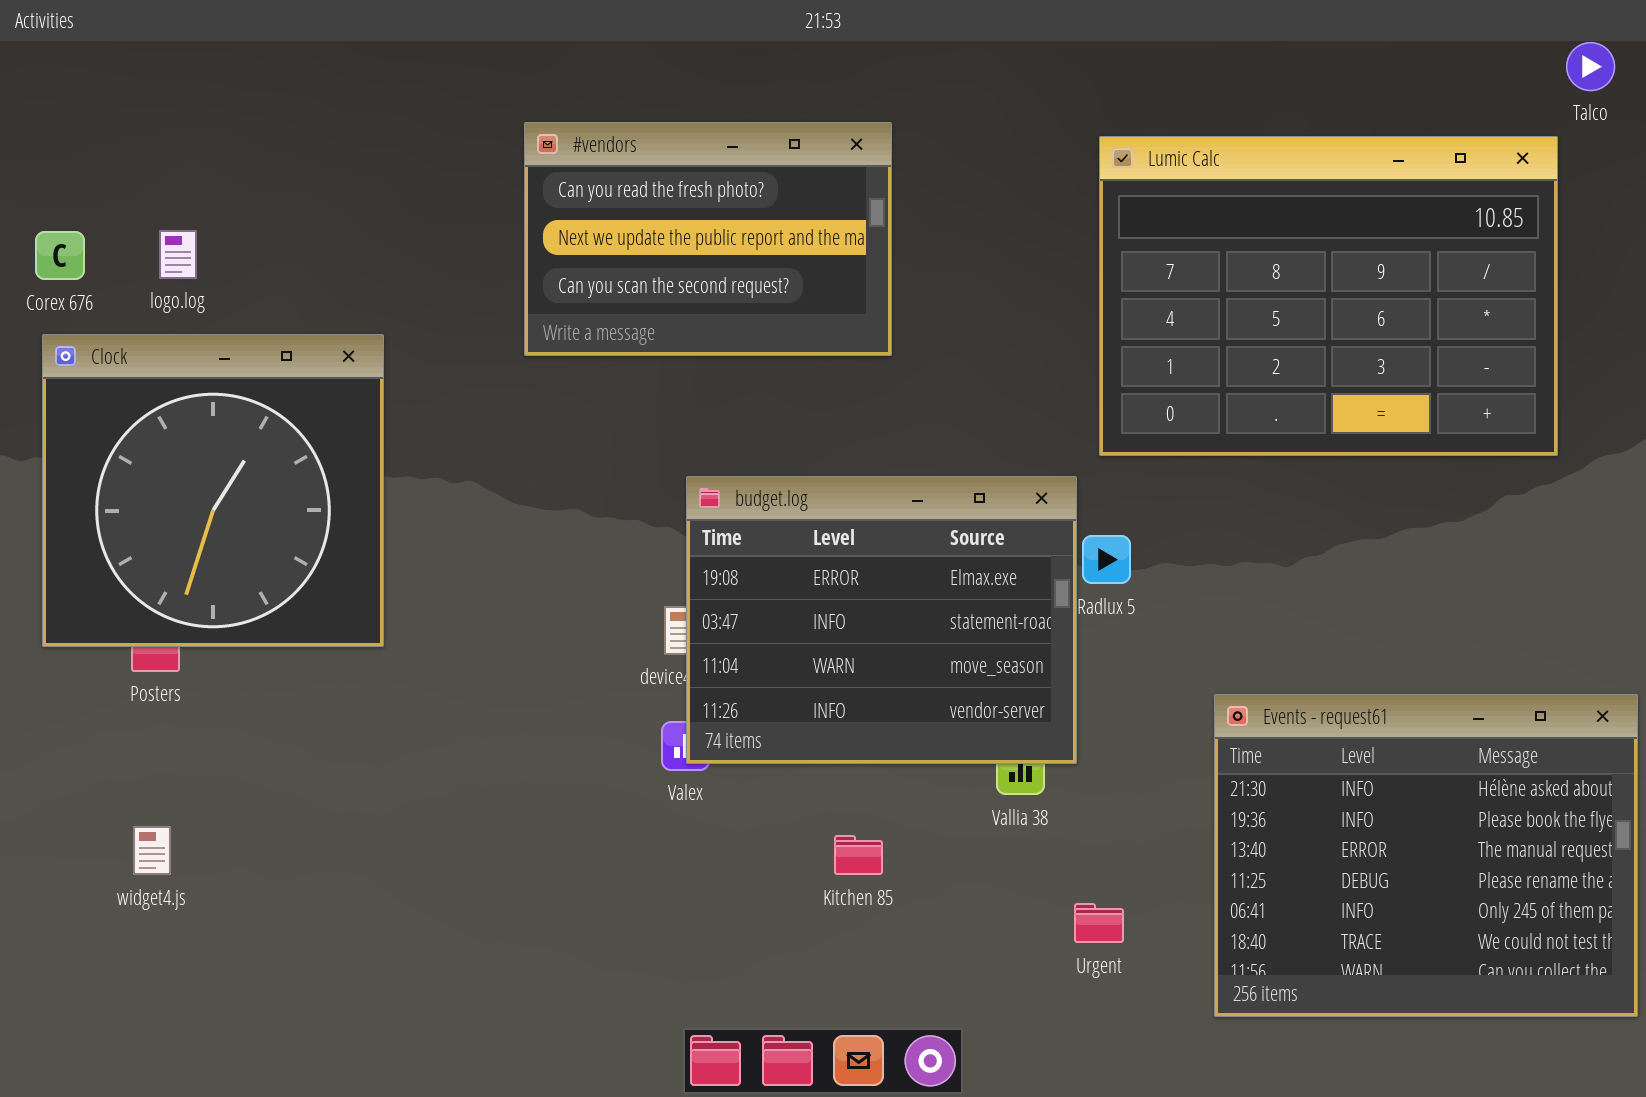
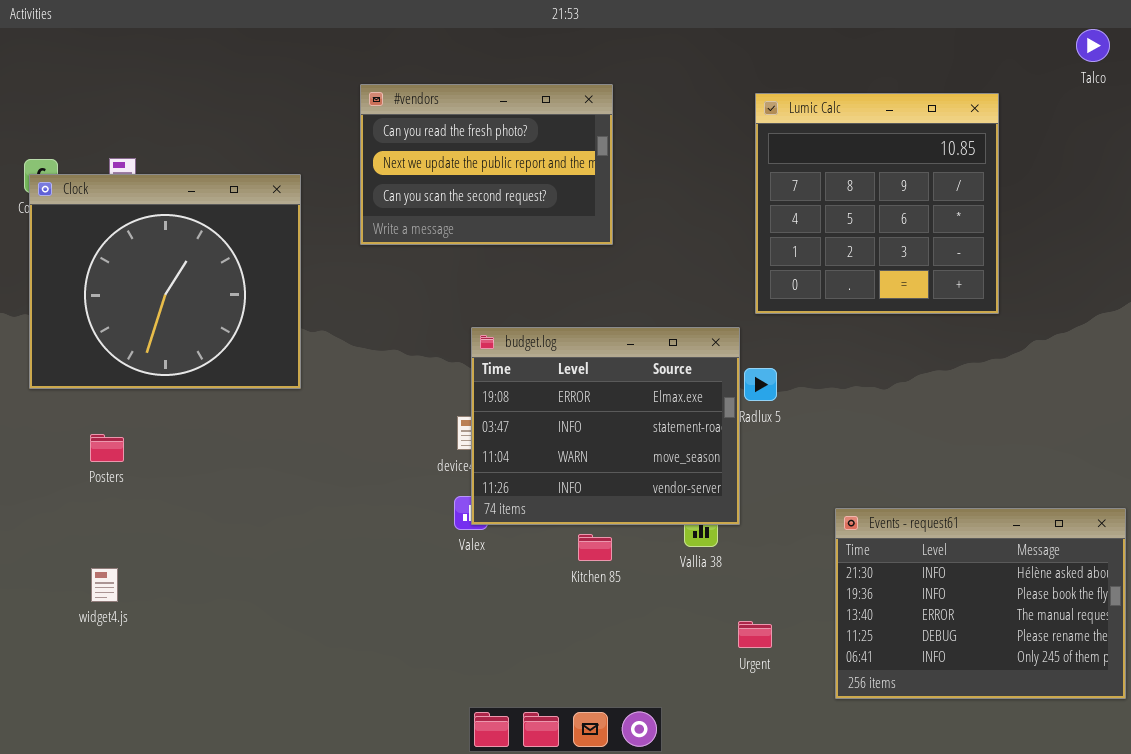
Lumic Calc: [1099,136,1558,456] -> [755,93,999,314], resized
Clock: [42,334,384,647] -> [29,174,301,389], moved, resized
Events - request61: [1214,694,1638,1017] -> [835,508,1126,699], resized
Kitchen 85: [834,835,883,875] -> [578,534,612,561], moved

